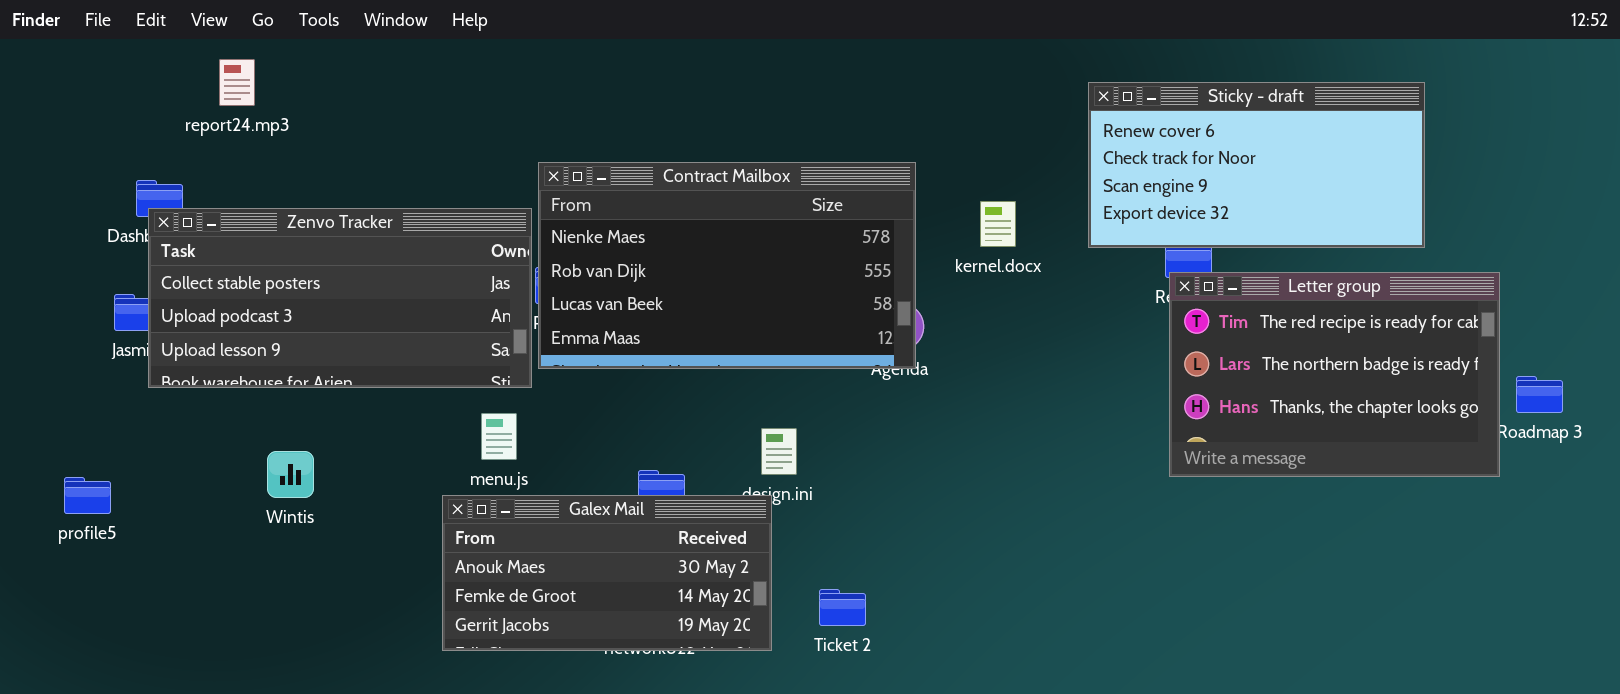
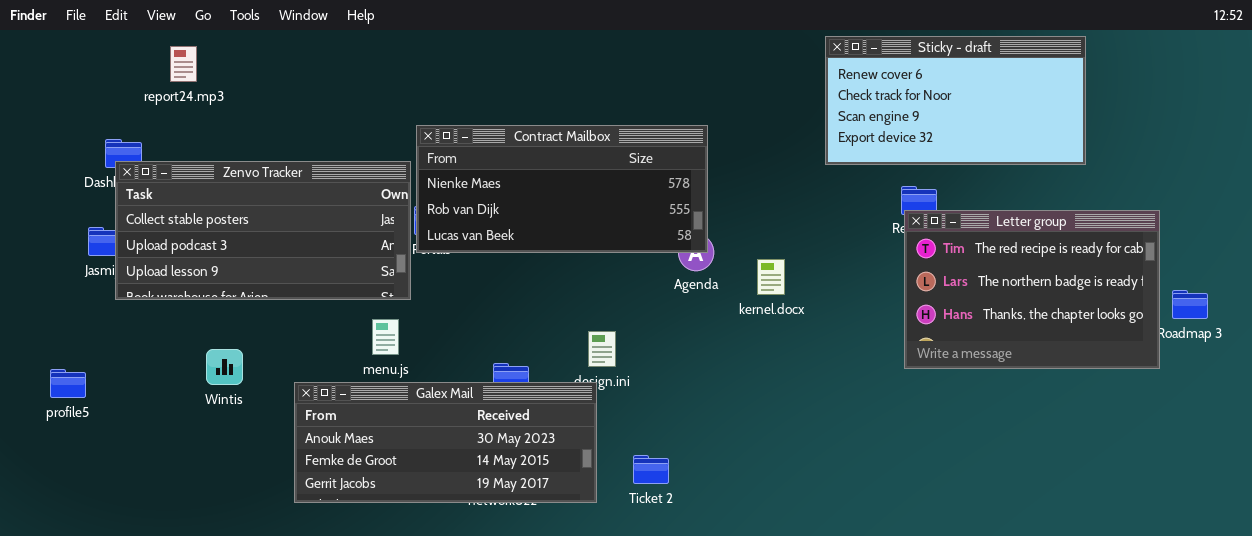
Sticky - draft: [1088,82,1425,248] -> [825,36,1086,165], moved
Contract Mailbox: [538,162,916,369] -> [416,125,708,253], resized
kernel.docx: [980,201,1016,247] -> [757,259,785,295], moved
Galex Mail: [442,495,772,651] -> [294,382,597,503], resized

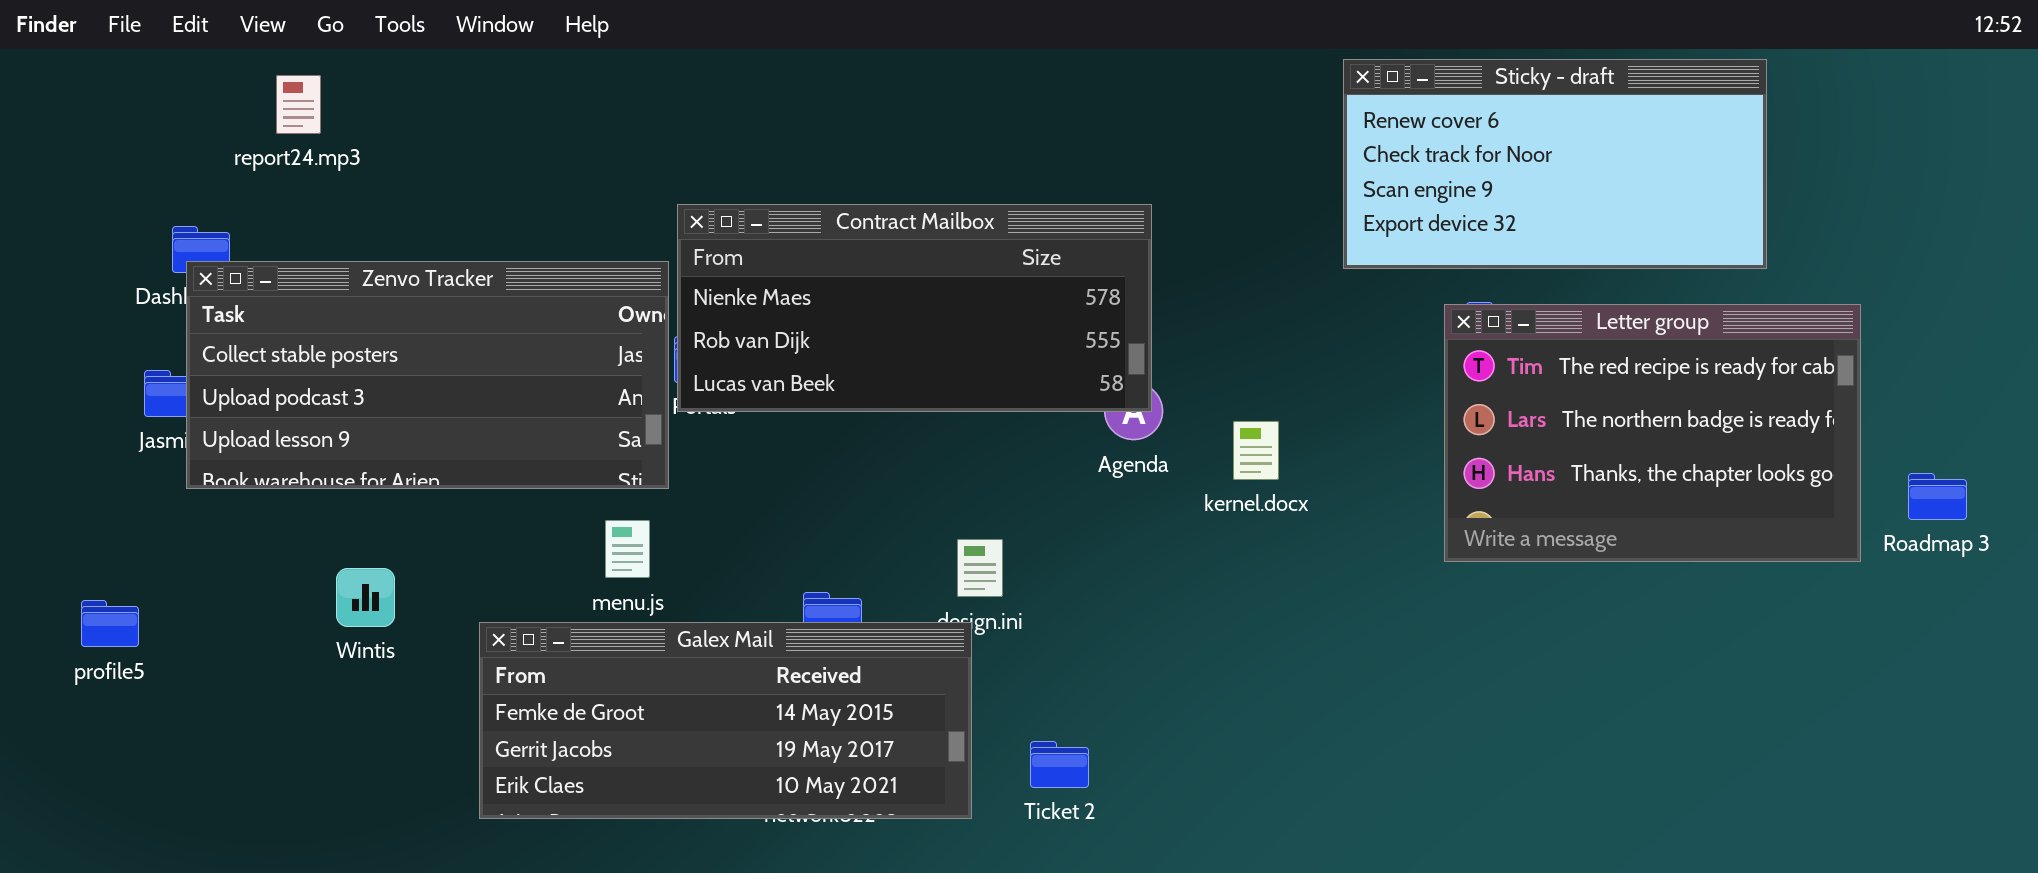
Letter group: [904,210,1160,369] -> [1444,304,1861,562], moved
Galex Mail: [294,382,597,503] -> [479,622,972,819], scrolled down 1 row

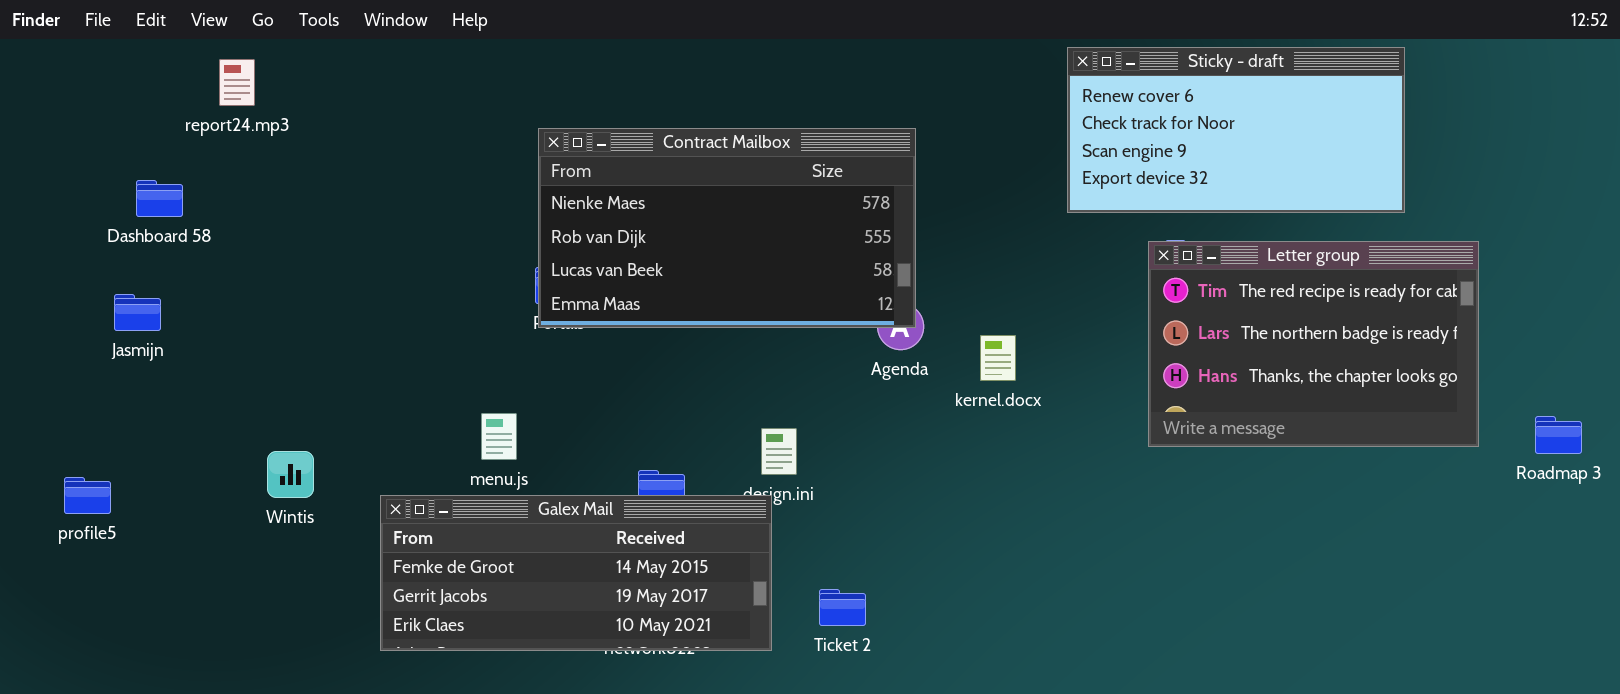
Contract Mailbox: [677,204,1152,412] -> [538,128,916,328], resized
Zenvo Tracker: [186,261,669,489] -> none, closed
Roadmap 3: [1908,473,1967,520] -> [1535,416,1582,454], moved

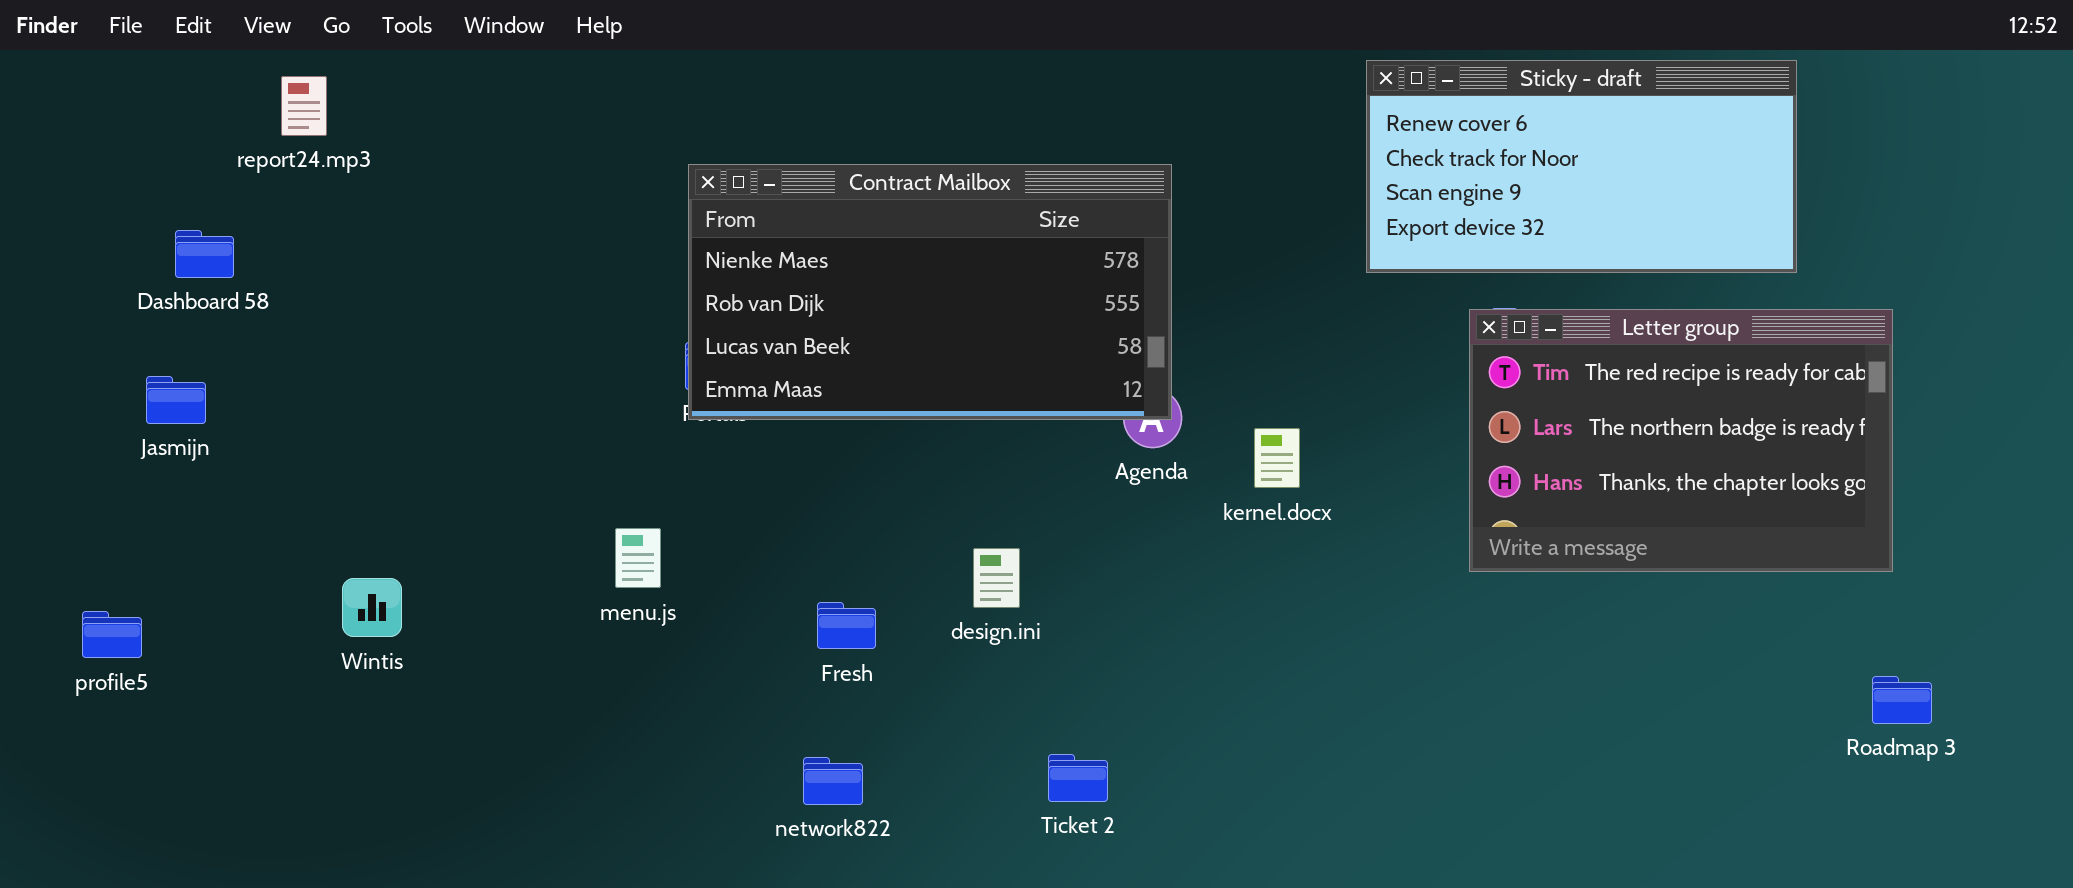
Roadmap 3: [1535,416,1582,454] -> [1872,676,1932,724], moved
Galex Mail: [380,495,772,651] -> none, closed

